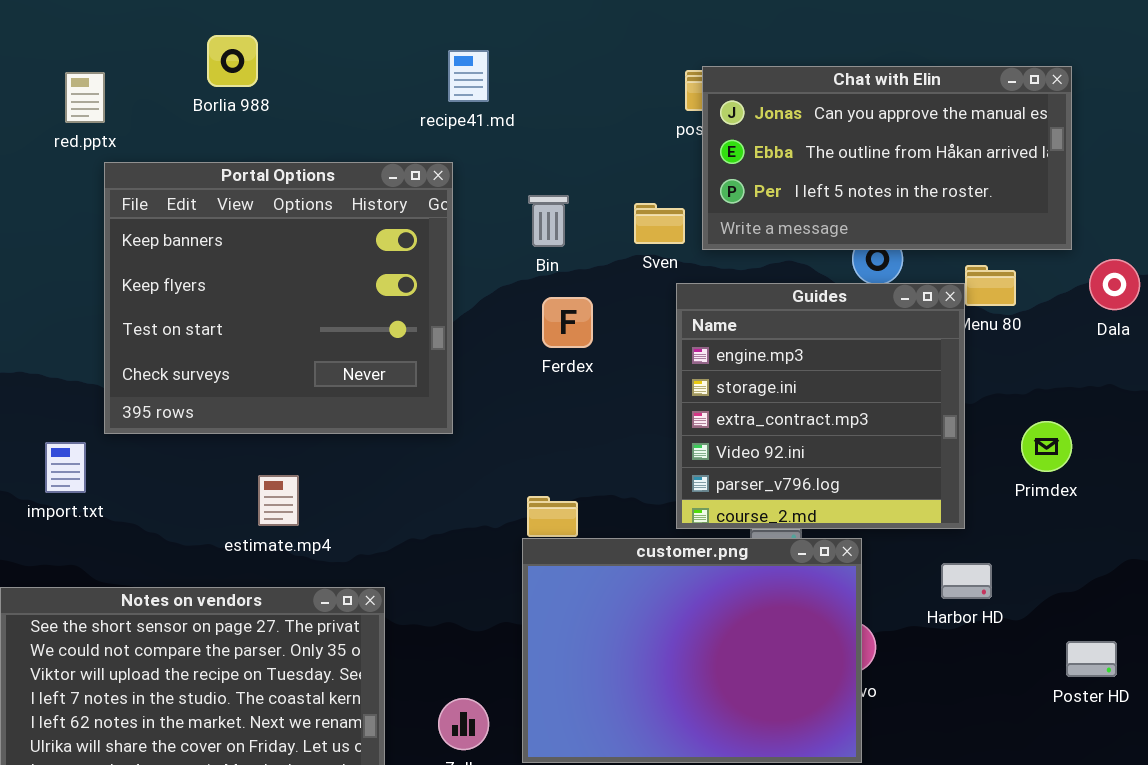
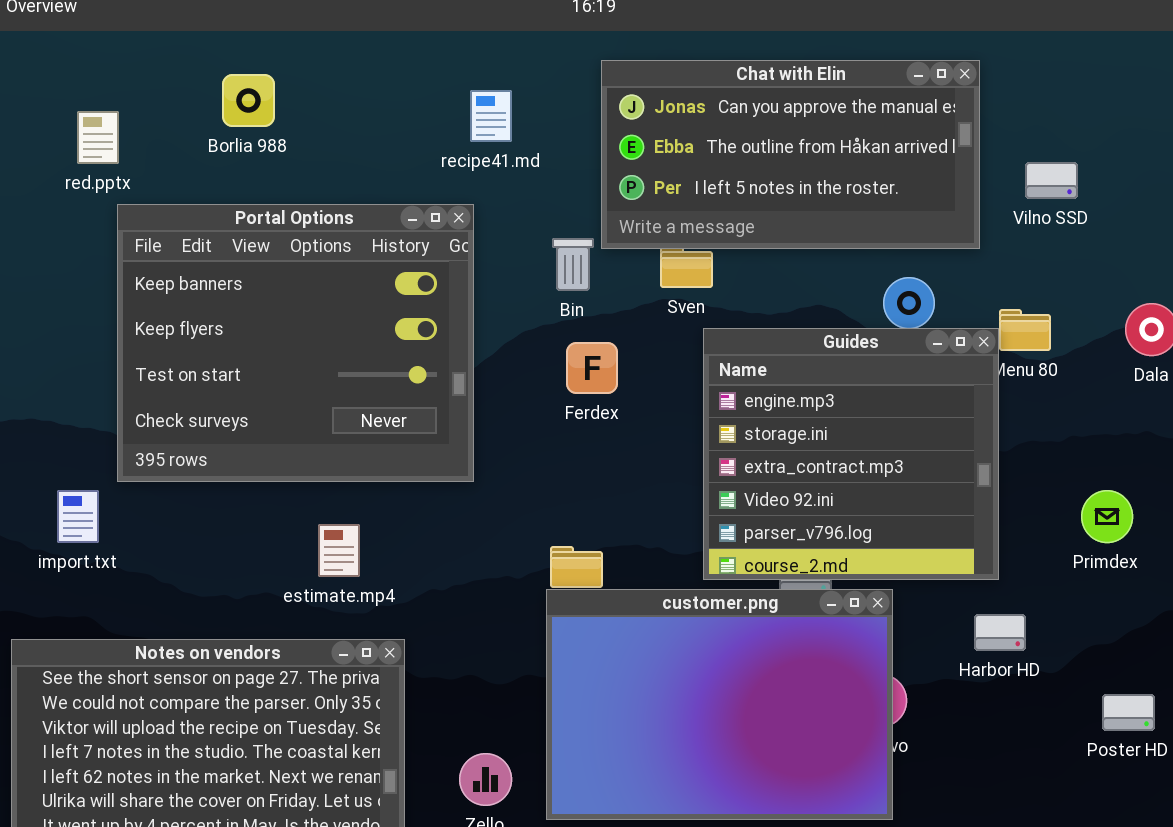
Chat with Elin: [702,66,1072,250] -> [601,60,980,249], moved
Primdex: [1021,421,1072,472] -> [1081,490,1133,543], moved
estimate.mp4: [258,475,299,526] -> [318,524,360,577], moved

